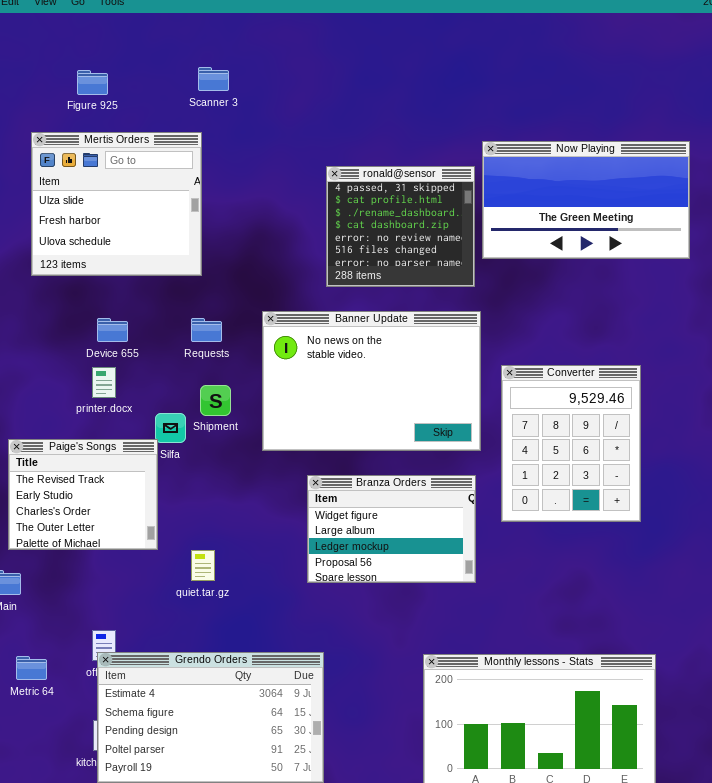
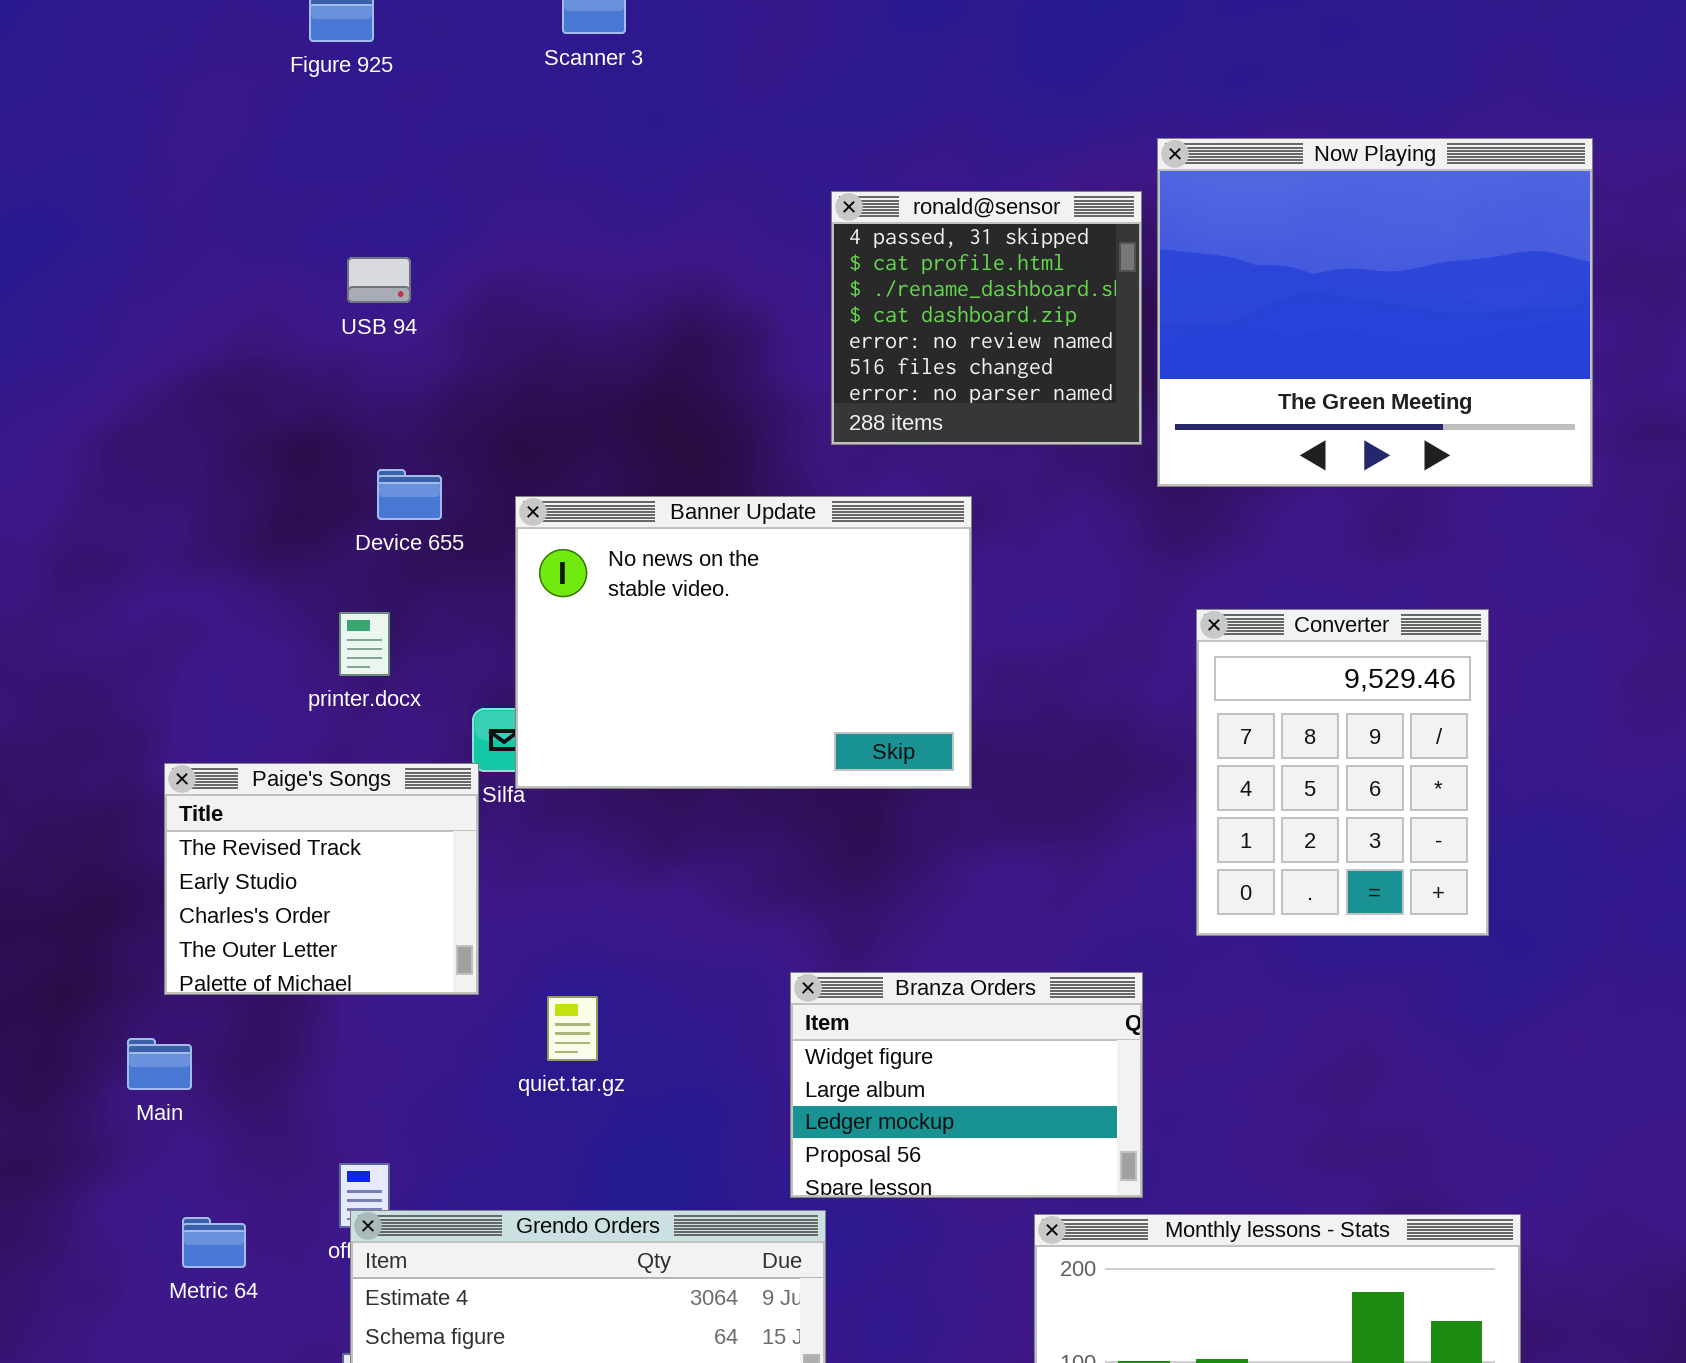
Mertis Orders: [31,132,202,276] -> none, closed
Now Playing: [482,141,690,259] -> [1157,138,1593,487], resized
Banner Update: [262,311,481,451] -> [515,496,972,789], moved
Device 655: [97,318,128,342] -> [377,469,442,520], moved
Branza Orders: [307,475,476,583] -> [790,972,1143,1198], moved

